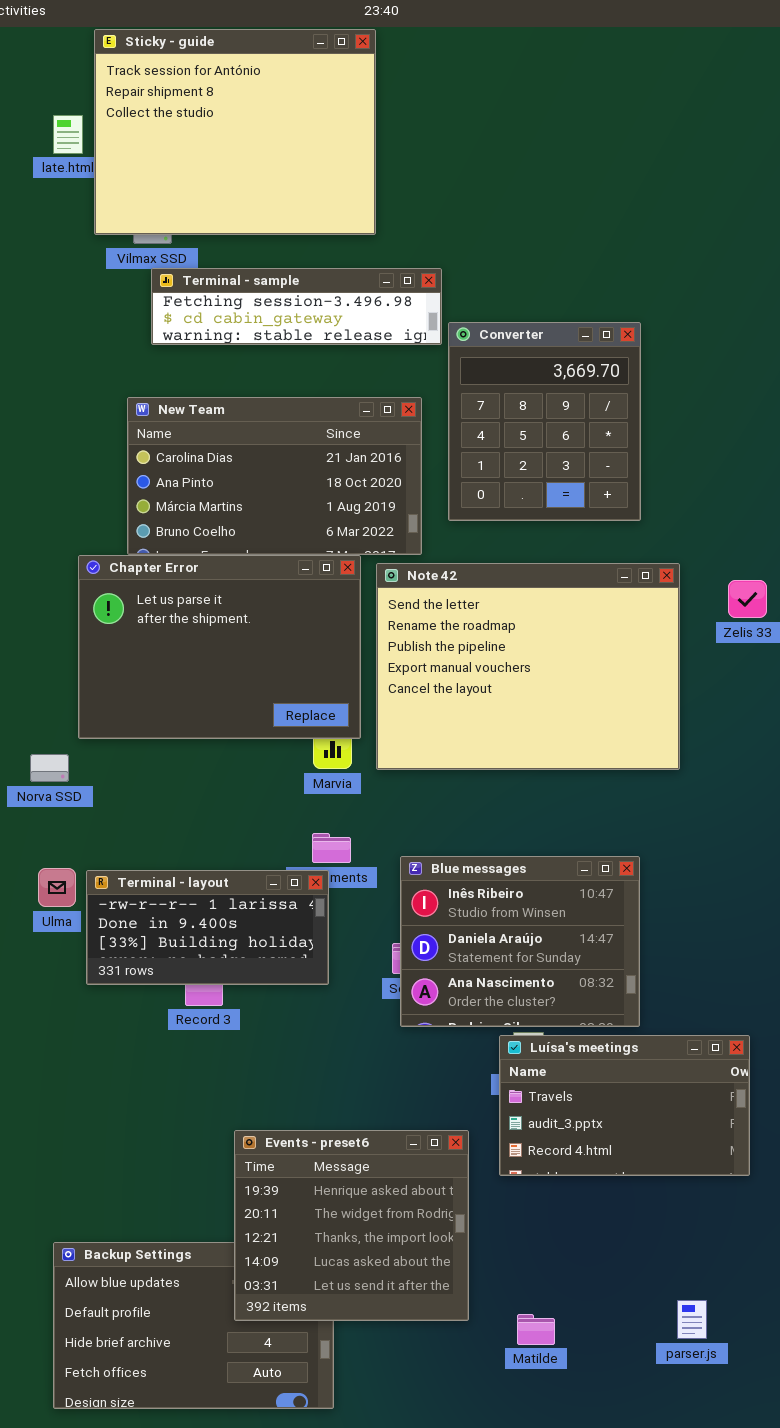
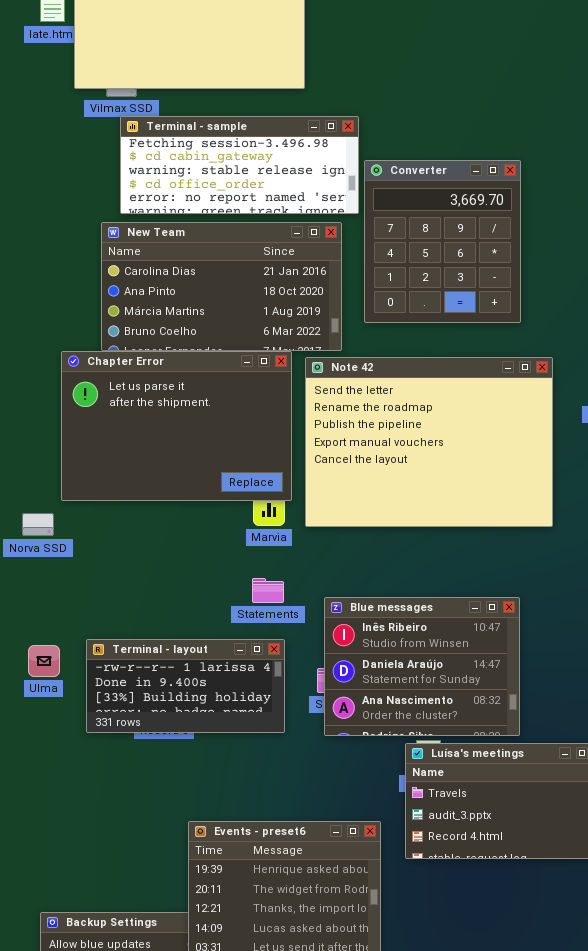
Terminal - sample: [151,268,442,345] -> [120,116,359,214], resized
Ulma: [38,868,76,907] -> [28,645,60,677], moved
Terminal - layout: [86,870,329,985] -> [86,639,285,733], moved

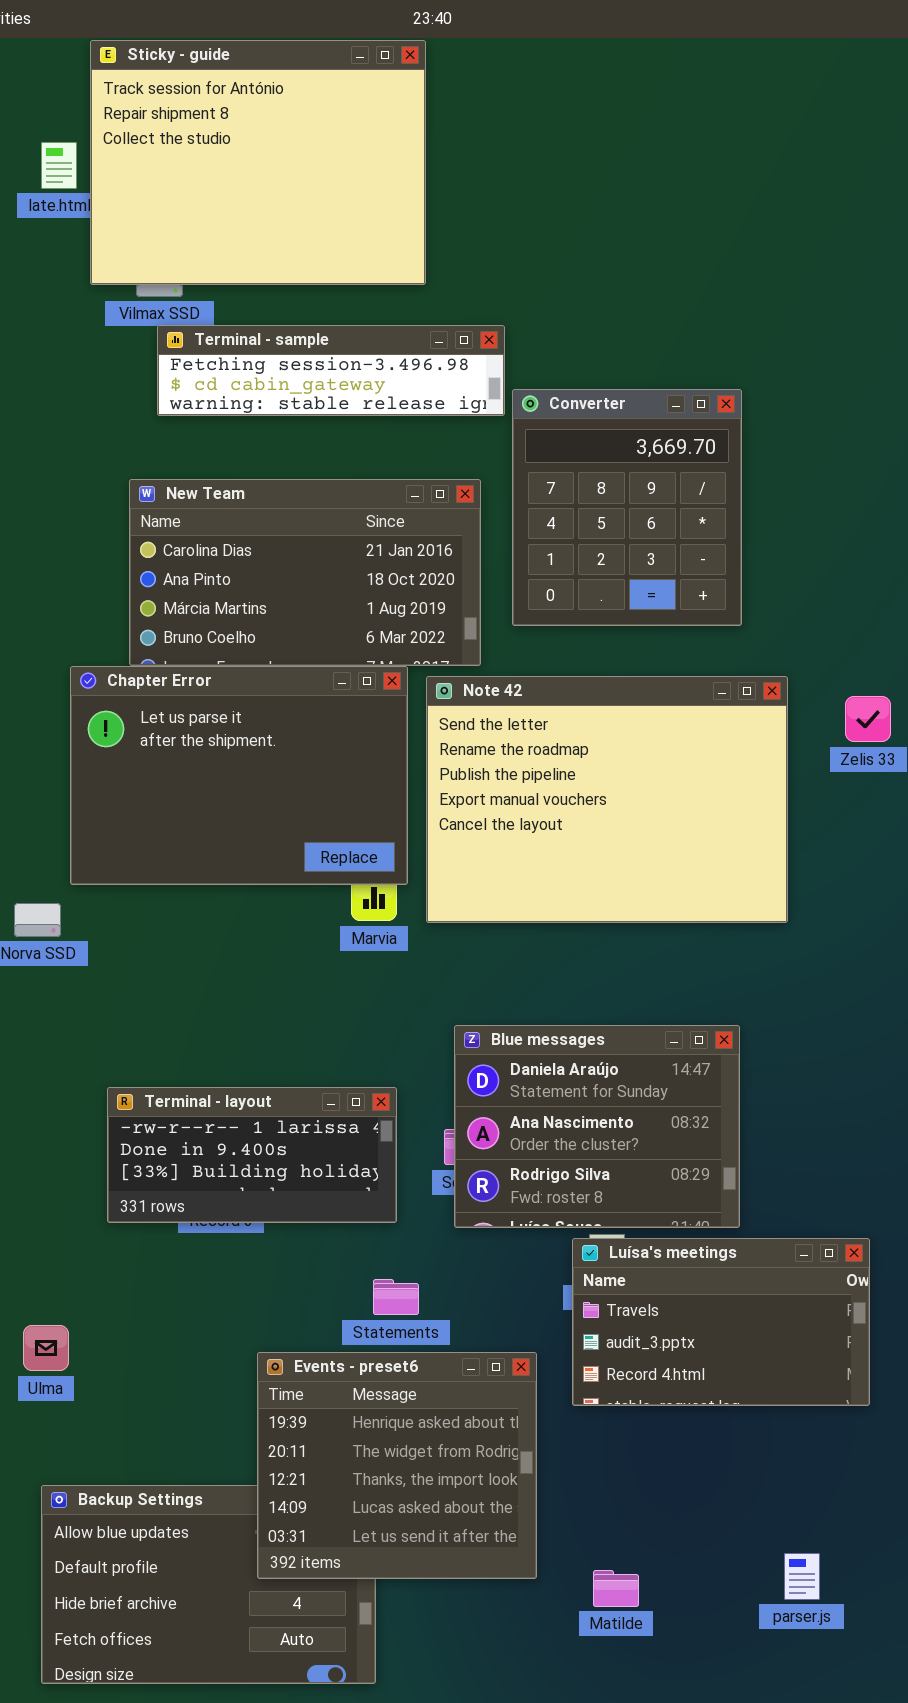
Terminal - sample: [120,116,359,214] -> [157,325,505,416], resized
Statements: [252,578,284,603] -> [373,1279,419,1315], moved
Blue messages: [324,597,520,736] -> [454,1025,740,1228], scrolled down 1 row
Ulma: [28,645,60,677] -> [23,1325,69,1371], moved

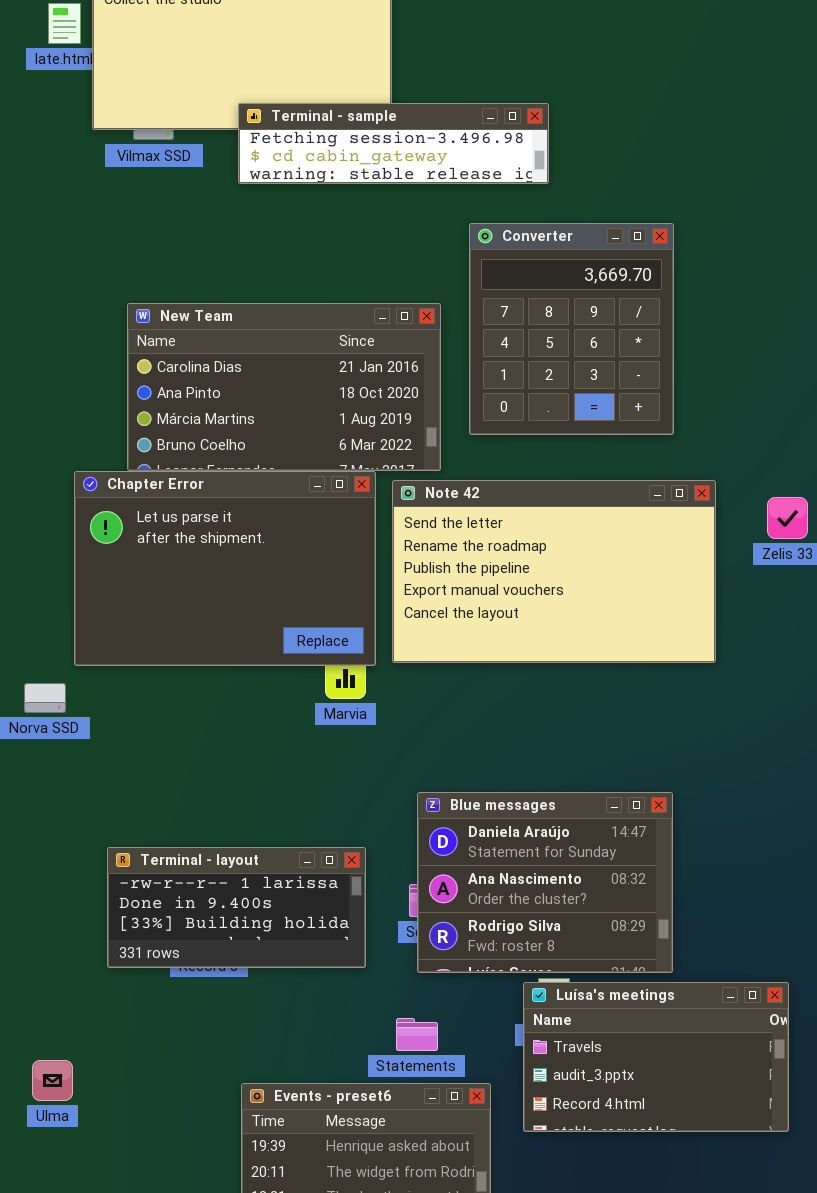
Terminal - sample: [157,325,505,416] -> [238,103,549,184], moved
Note 42: [426,676,788,923] -> [392,480,716,663], resized
Statements: [373,1279,419,1315] -> [396,1018,438,1051], moved

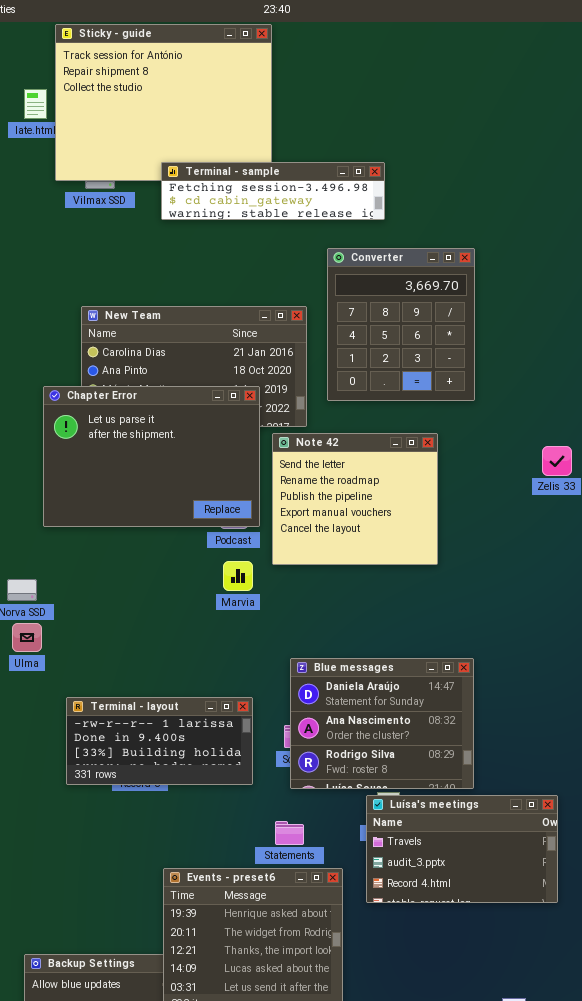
Chapter Error: [74,471,376,666] -> [43,386,260,527], moved
Note 42: [392,480,716,663] -> [272,433,438,565], resized
Ulma: [32,1060,73,1101] -> [12,623,42,652], moved

